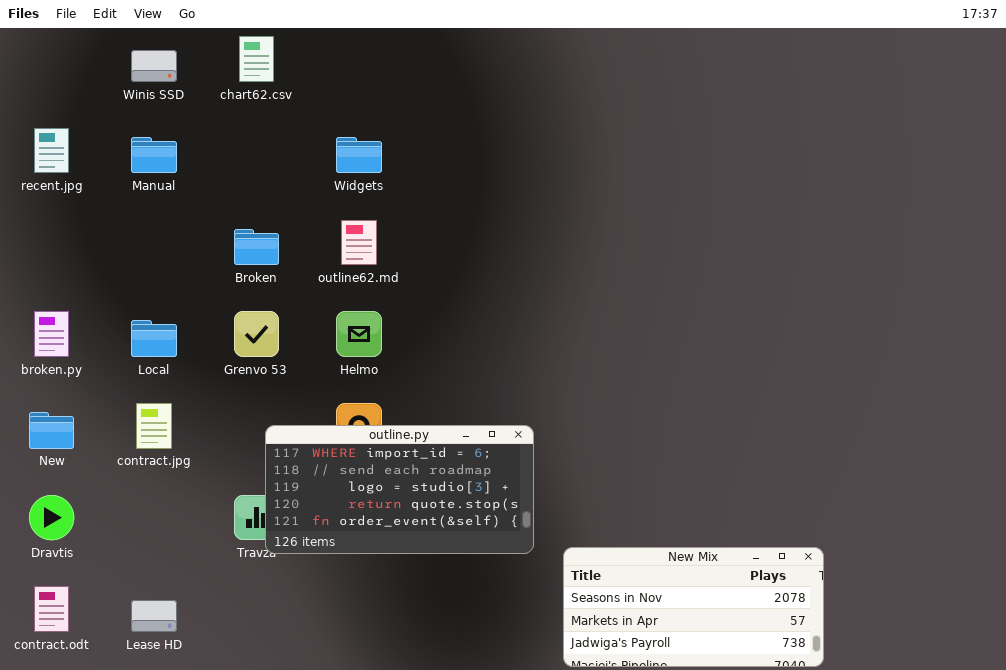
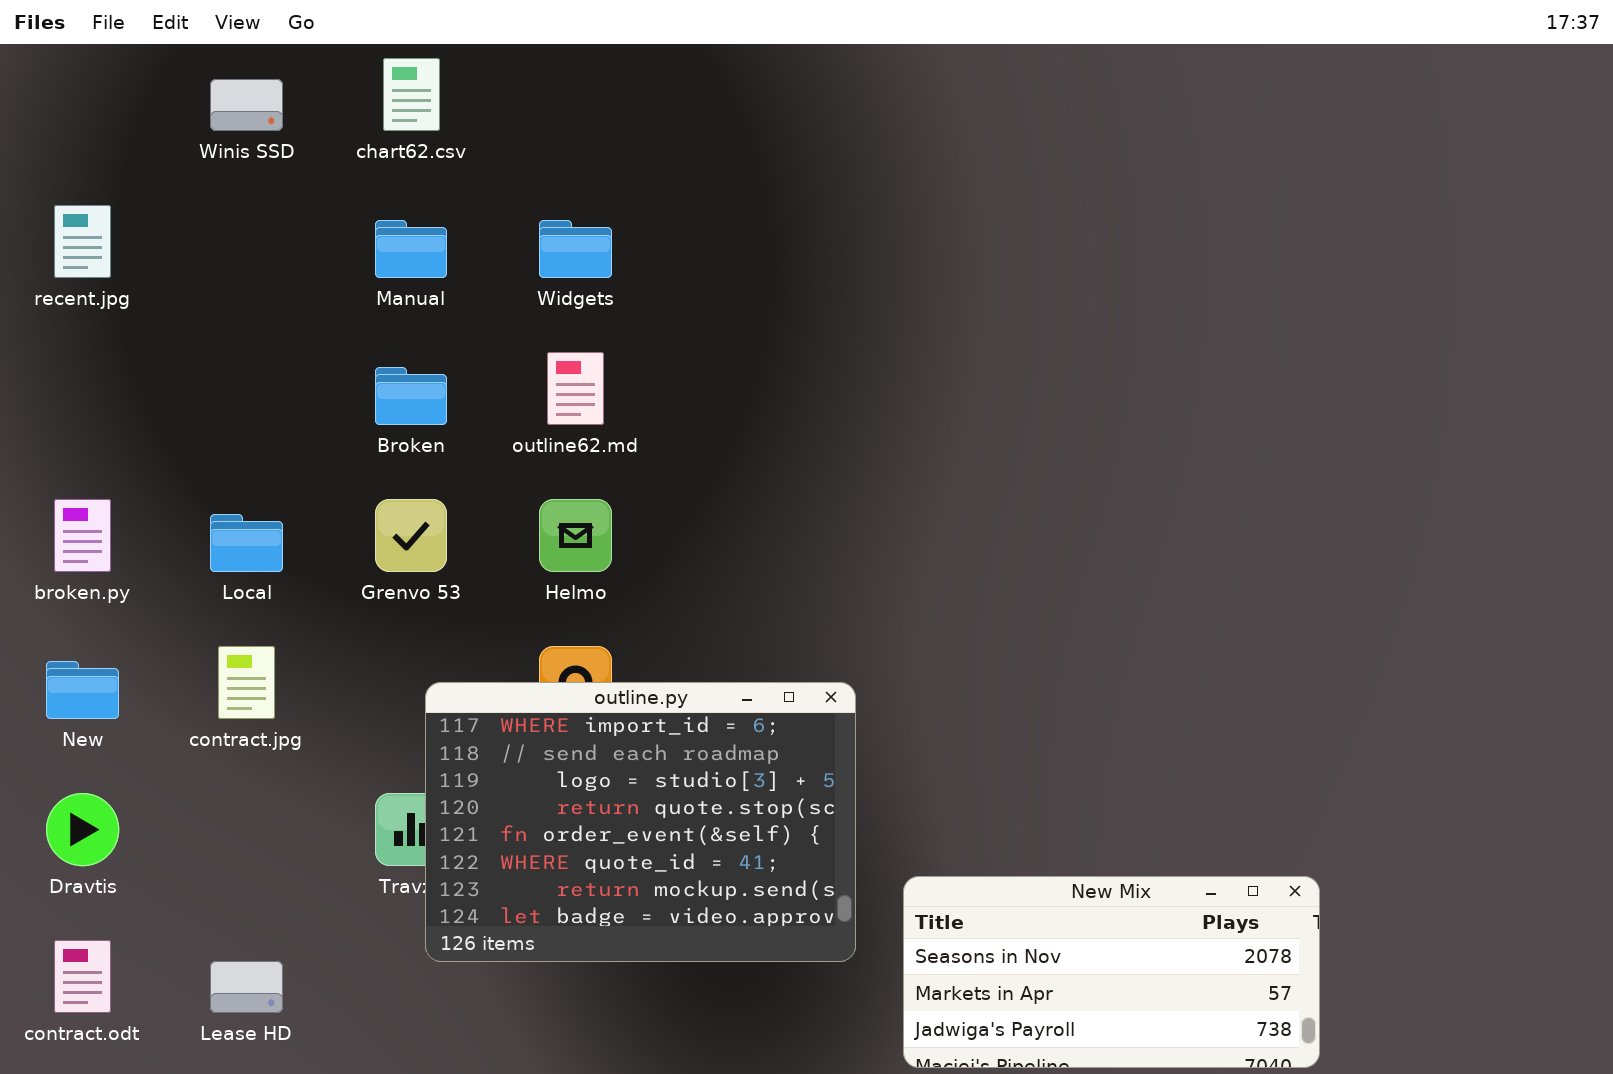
Manual: [131,137,177,173] -> [375,220,447,278], moved
outline.py: [265,425,534,554] -> [425,682,856,962], resized

